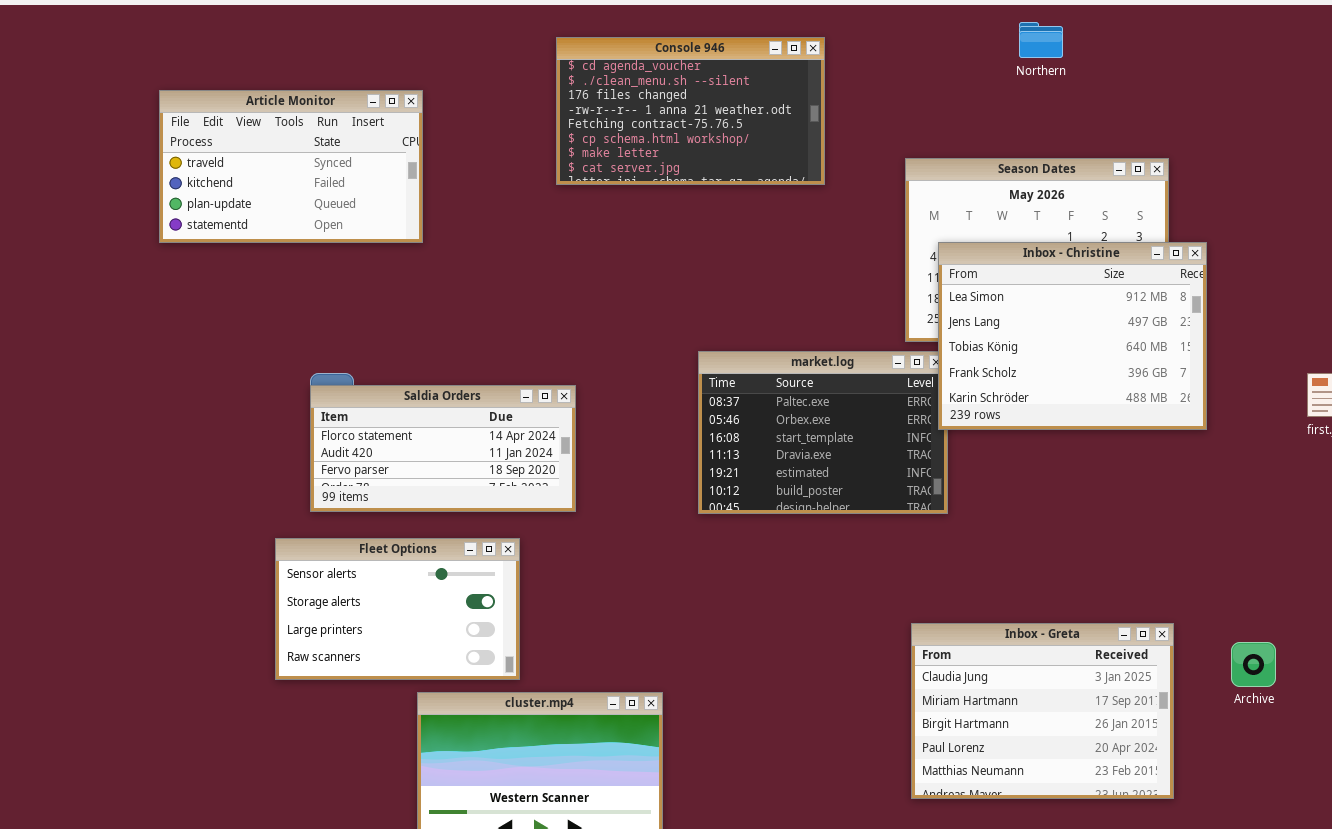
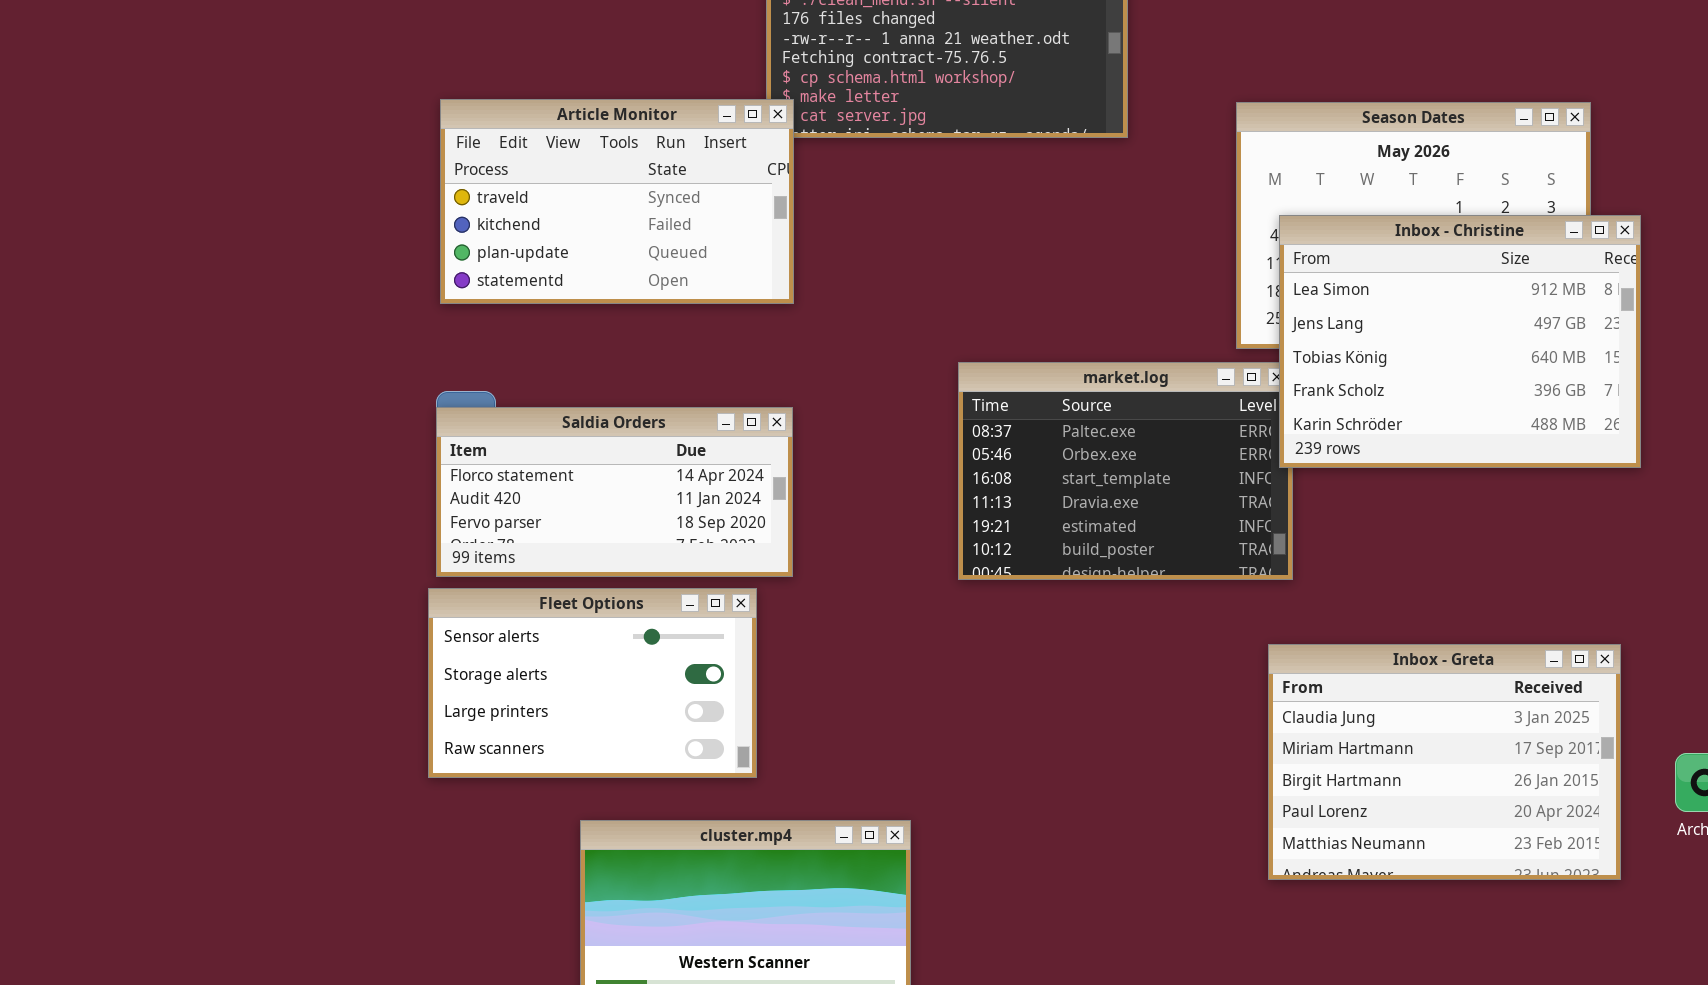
Article Monitor: [159,90,423,243] -> [440,99,794,304], moved
Fleet Options: [275,538,520,680] -> [428,588,757,778], moved
Inbox - Greta: [911,623,1174,799] -> [1268,644,1621,880], moved

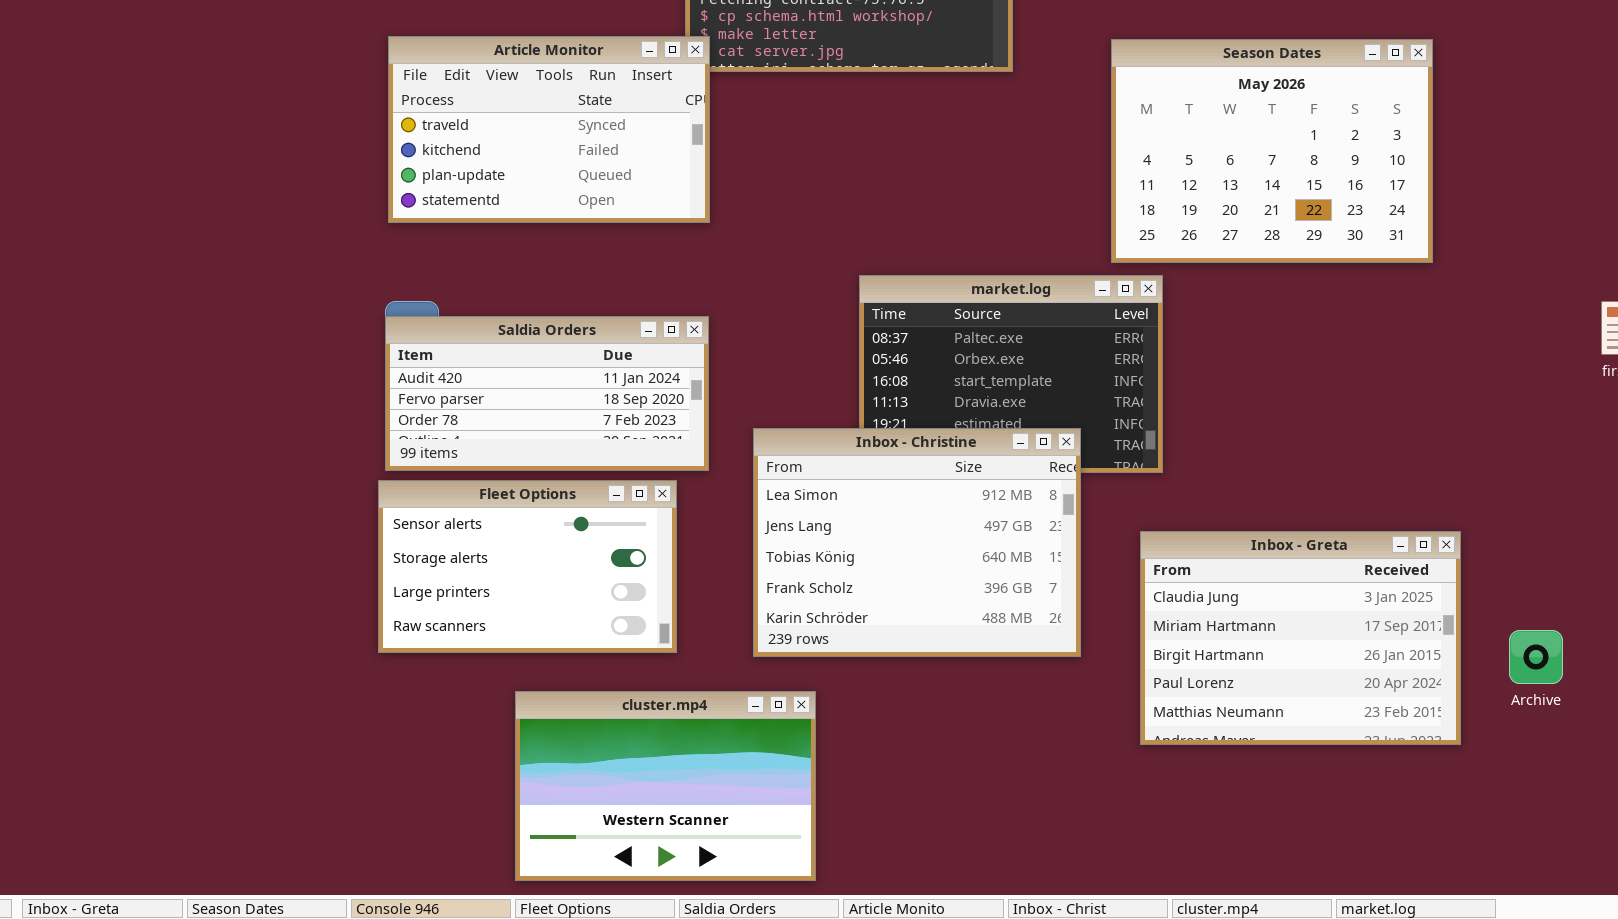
Inbox - Christine: [1279,215,1641,468] -> [753,428,1081,657], moved
Saldia Orders: [436,407,793,577] -> [385,316,709,471], scrolled down 1 row

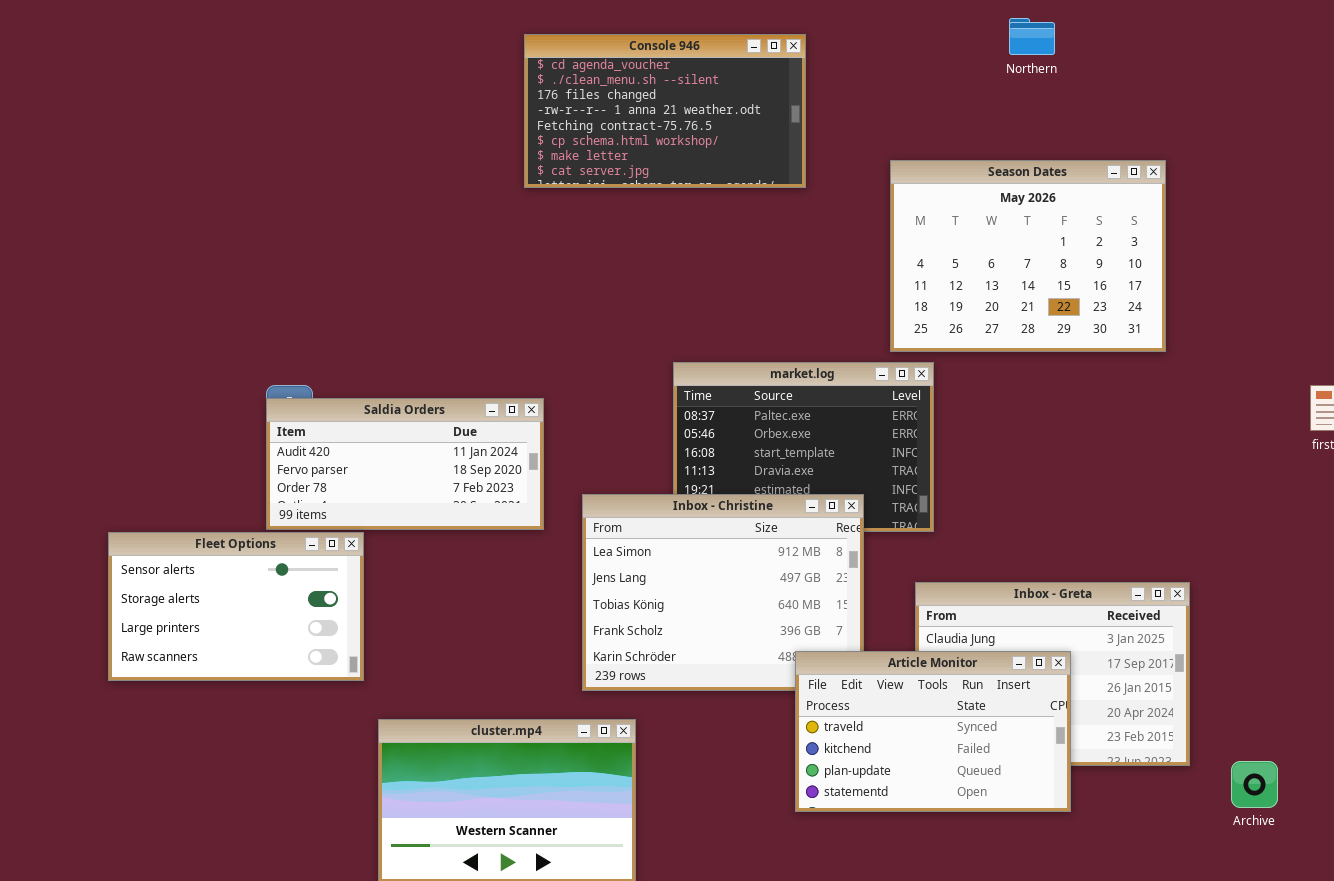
Article Monitor: [388,36,710,223] -> [795,651,1071,812], moved
Fleet Options: [378,480,677,653] -> [108,532,364,681], moved
Archive: [1509,630,1563,684] -> [1231,761,1278,808], moved

